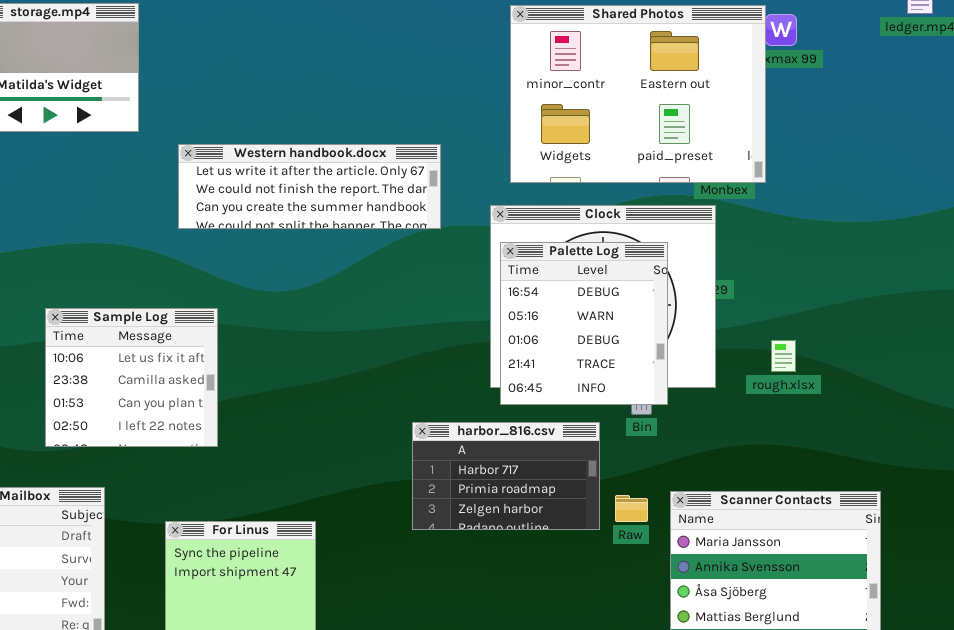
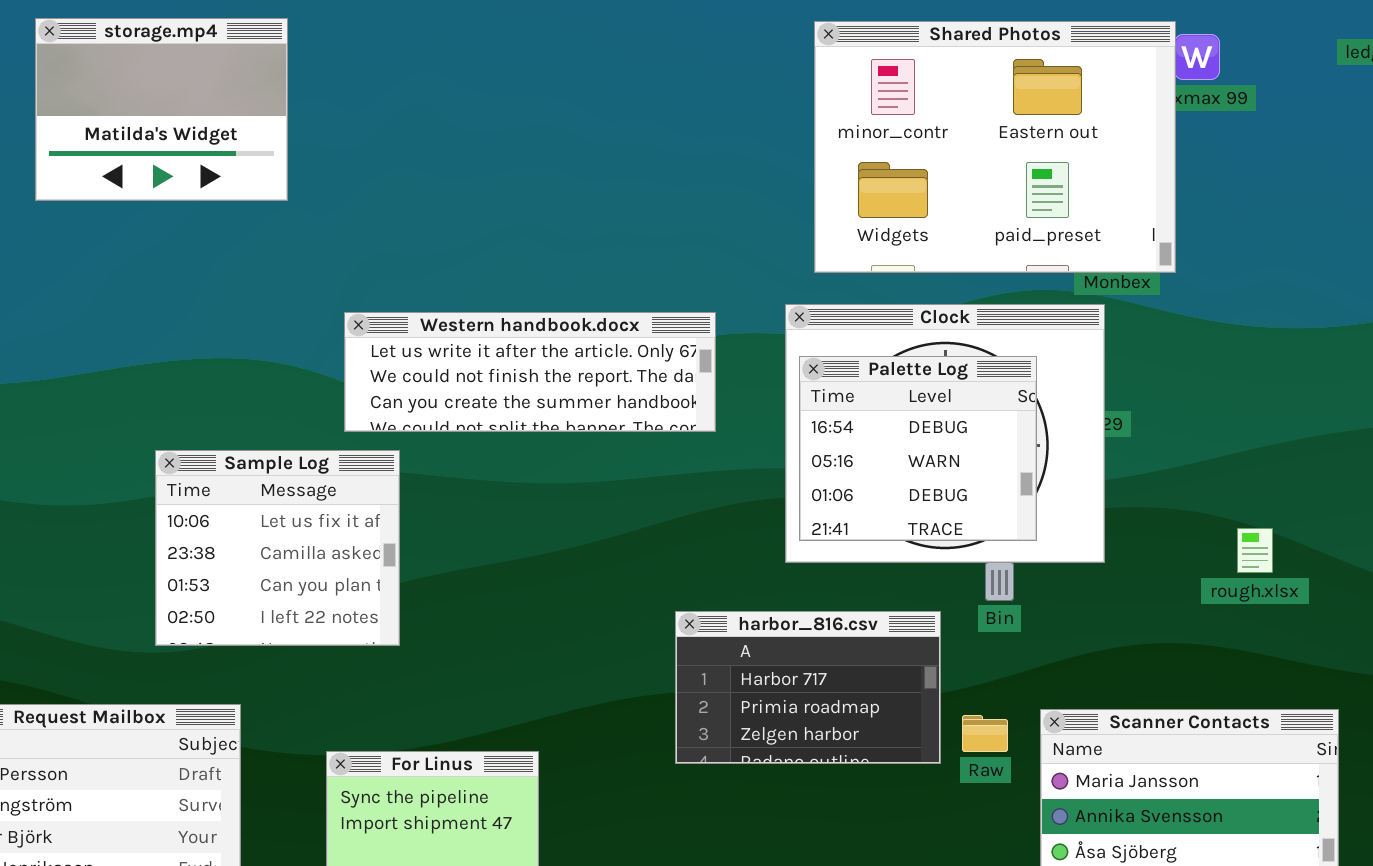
Western handbook.docx: [178,144,441,229] -> [344,312,716,432], moved
Palette Log: [500,242,668,405] -> [799,356,1037,541], resized
rough.xlsx: [771,340,796,372] -> [1237,528,1273,573], moved

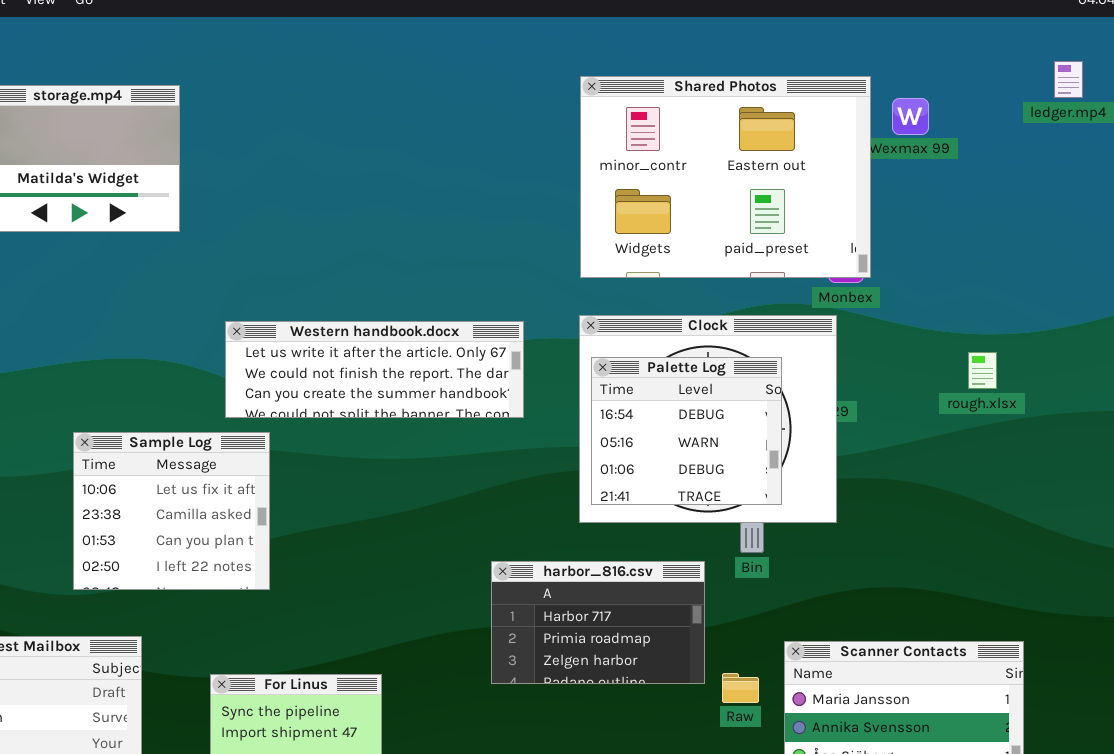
Shared Photos: [814,21,1176,273] -> [580,76,871,278], moved
rough.xlsx: [1237,528,1273,573] -> [968,352,997,389], moved
Raw: [962,715,1008,752] -> [722,673,759,703], moved

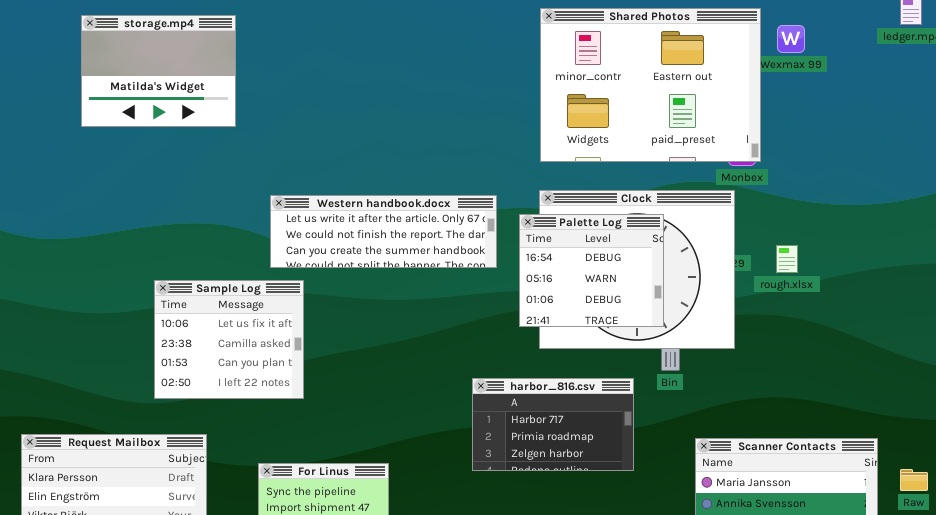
rough.xlsx: [968,352,997,389] -> [776,245,798,273], moved
Palette Log: [591,357,782,505] -> [519,214,664,327], moved
Raw: [722,673,759,703] -> [900,469,928,491], moved

